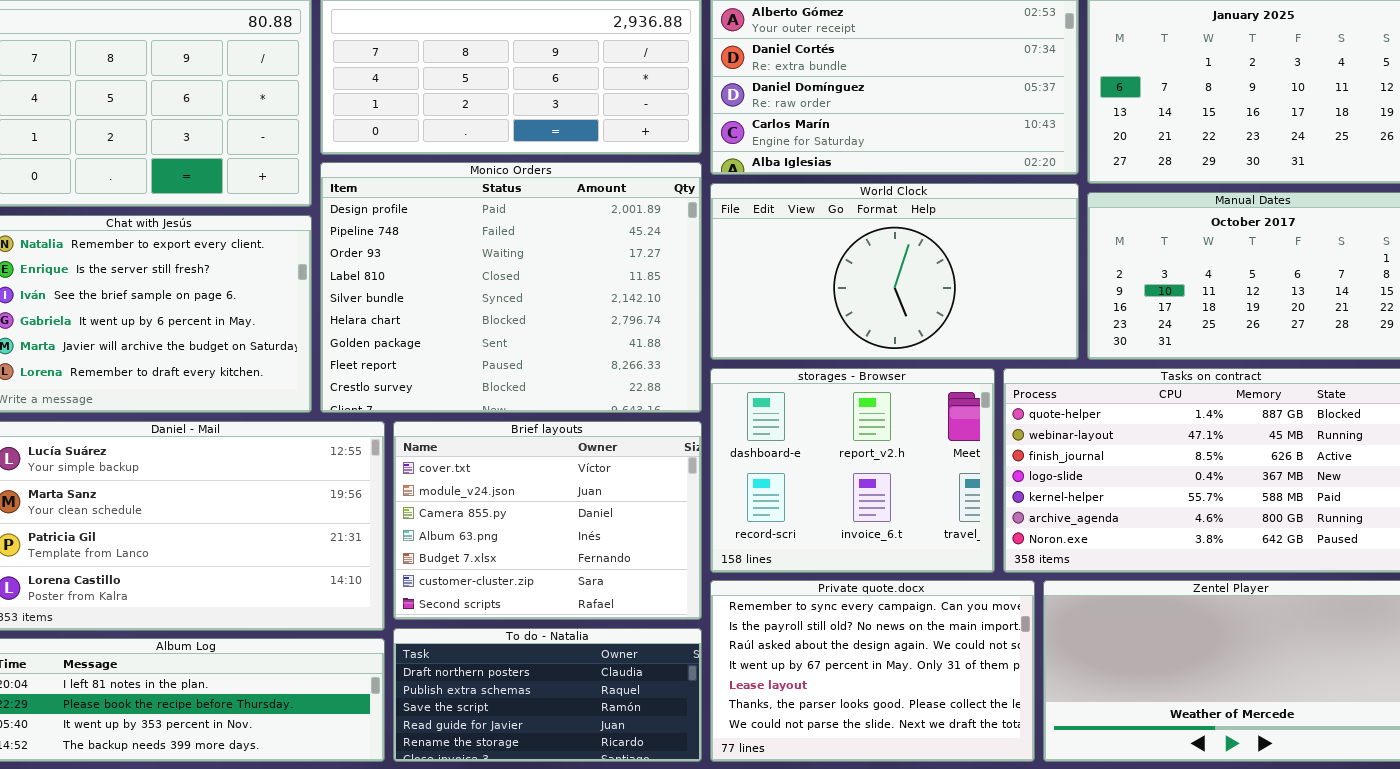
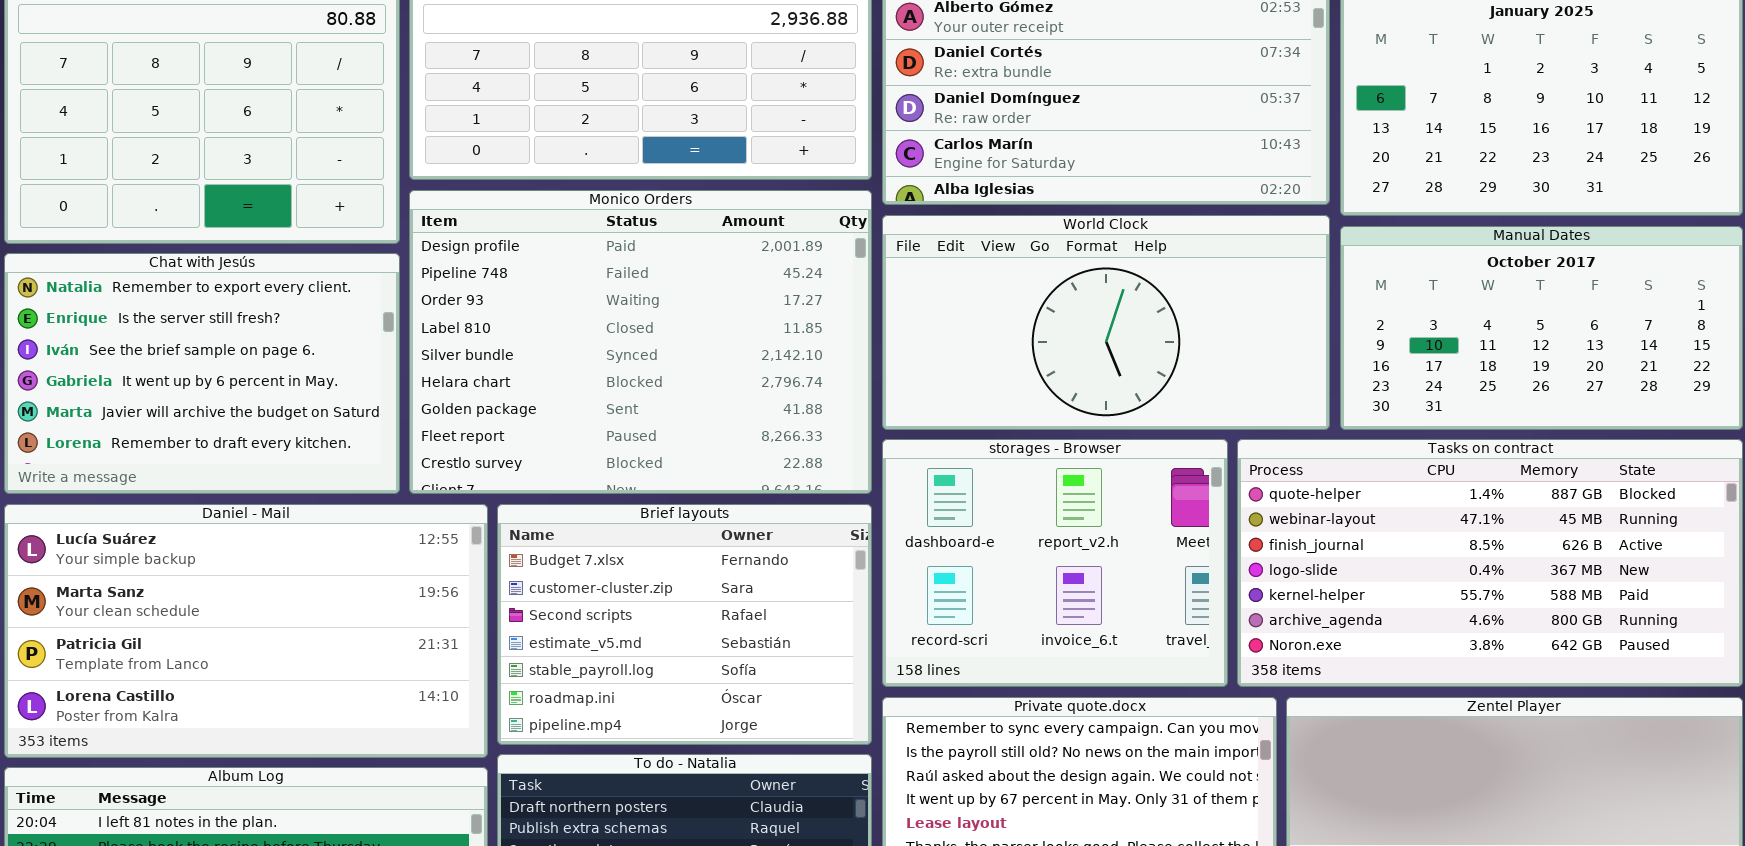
Brief layouts: [393,421,702,620] -> [497,504,872,745], scrolled down 4 rows

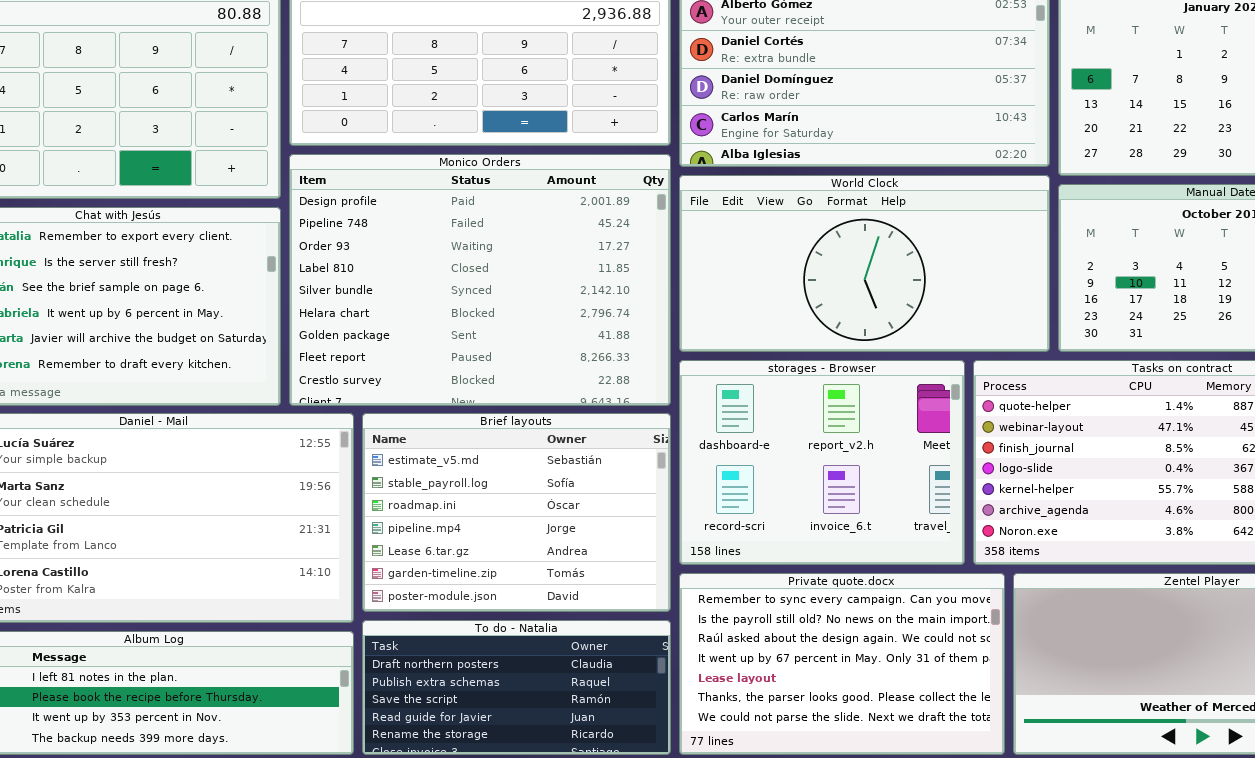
Brief layouts: [497,504,872,745] -> [362,413,671,612], scrolled down 3 rows

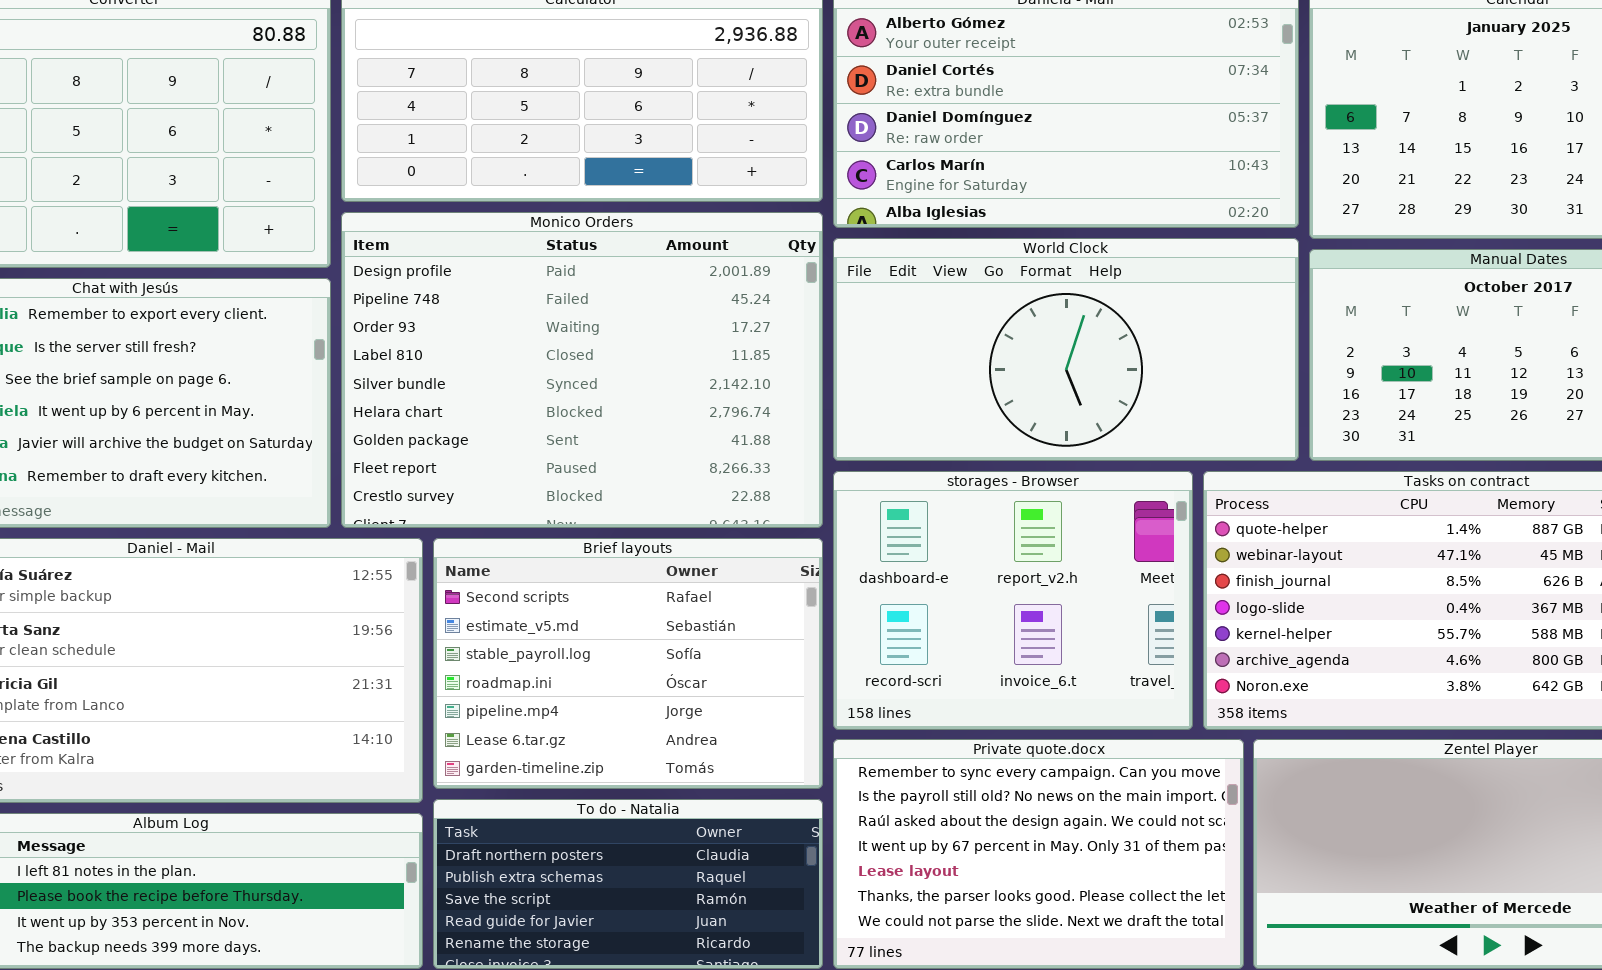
Brief layouts: [362,413,671,612] -> [433,538,823,789], scrolled up 1 row

